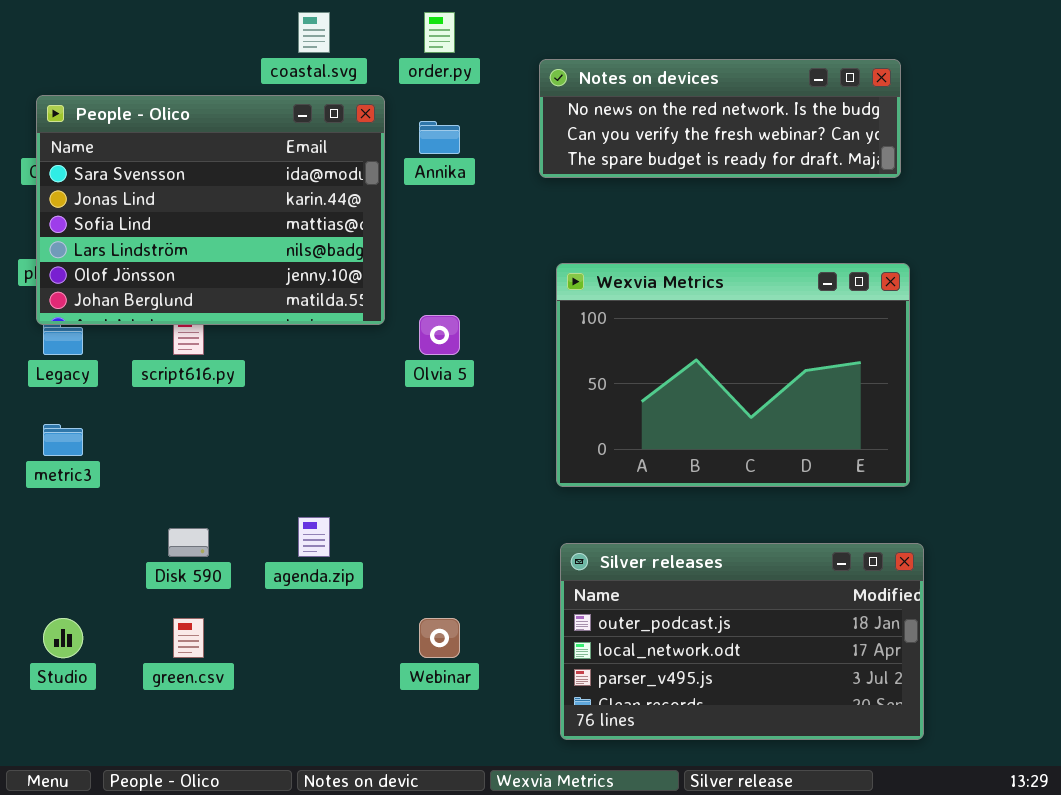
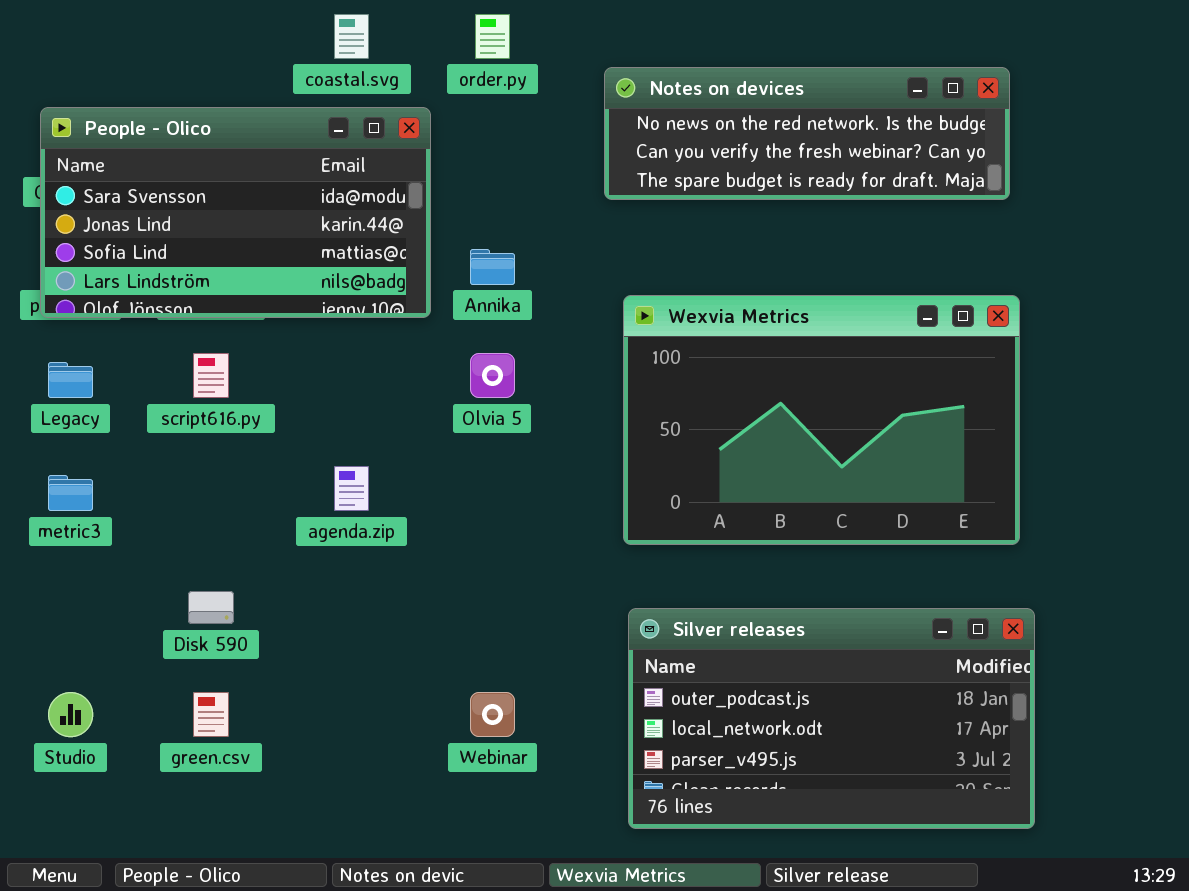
People - Olico: [36,95,385,325] -> [40,107,431,318], resized
Annika: [419,121,460,154] -> [470,249,515,285], moved
agenda.zip: [298,517,330,557] -> [334,466,369,511], moved

